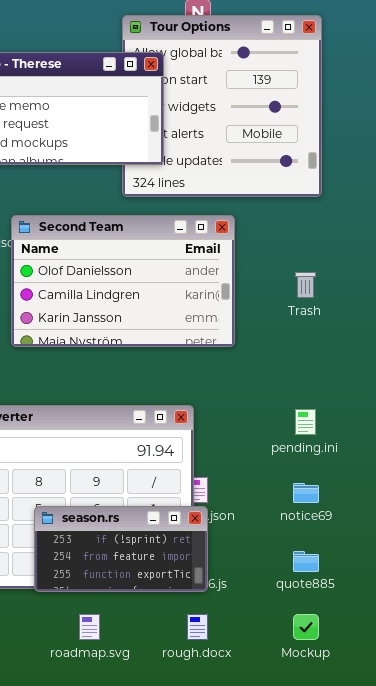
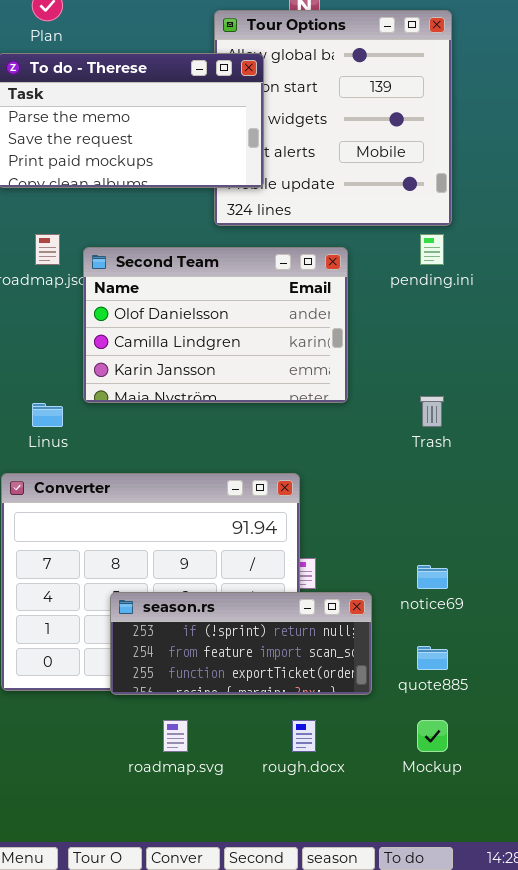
Trash: [295,272,316,298] -> [420,396,444,427], moved
pending.ini: [295,409,316,435] -> [420,234,444,265], moved
season.rs: [34,506,208,592] -> [110,592,372,695], resized

